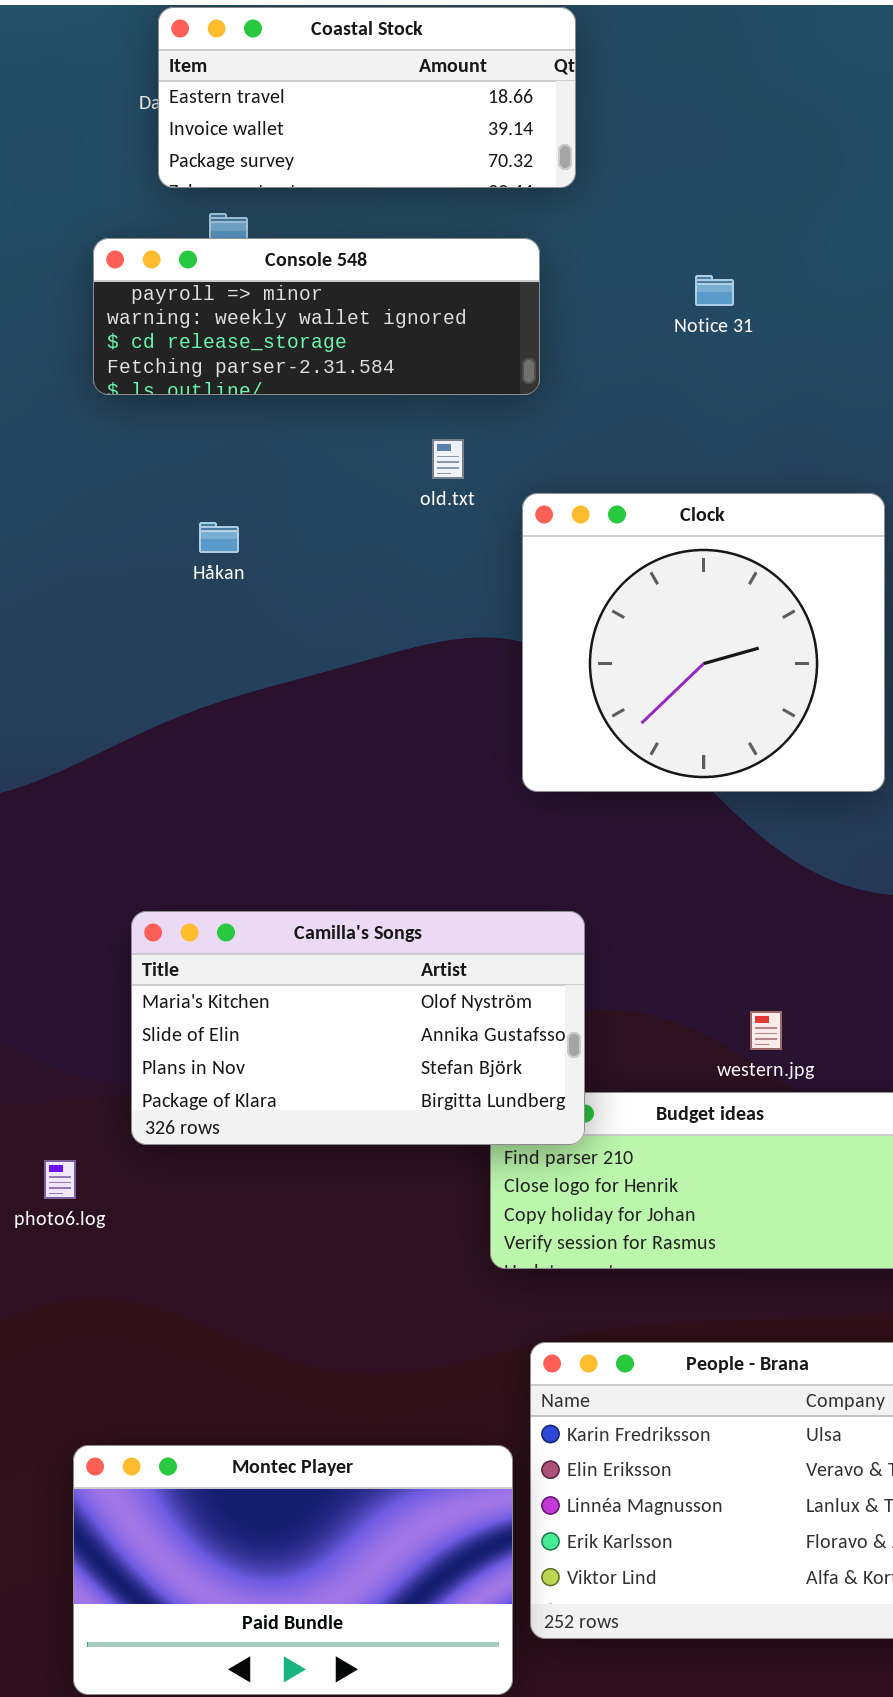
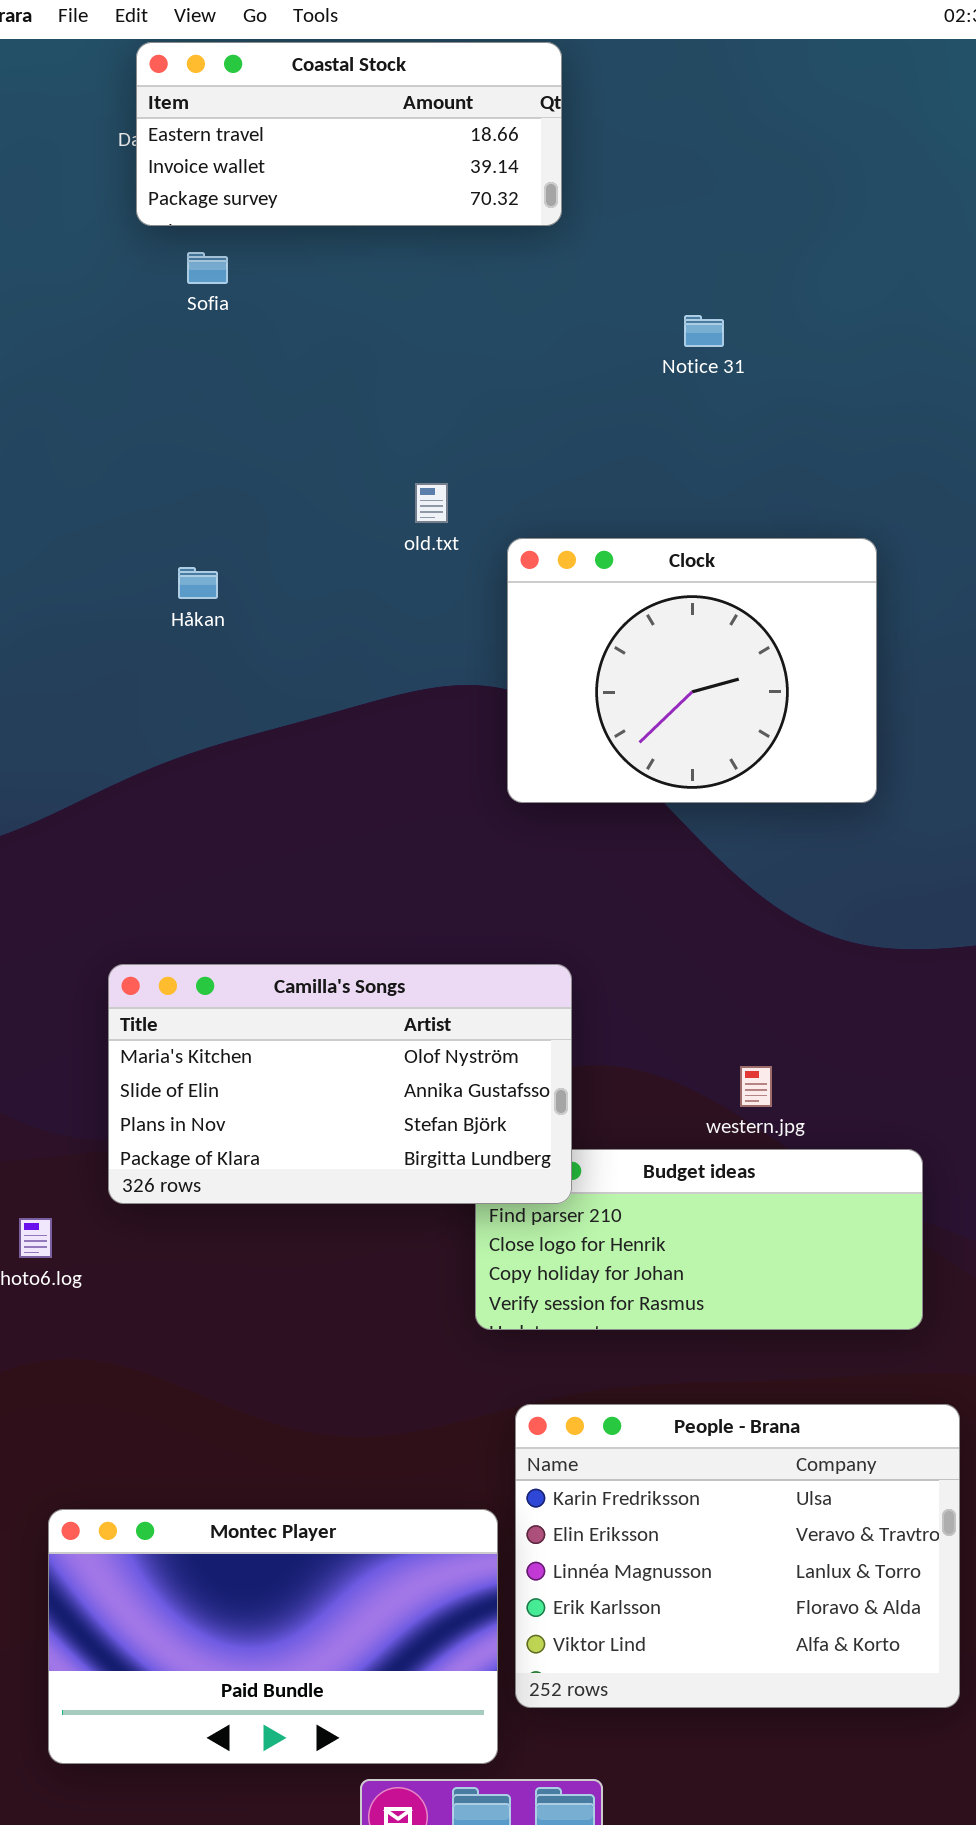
Console 548: [93,238,540,395] -> none, closed
Clock: [522,493,885,792] -> [507,538,877,803], resized

